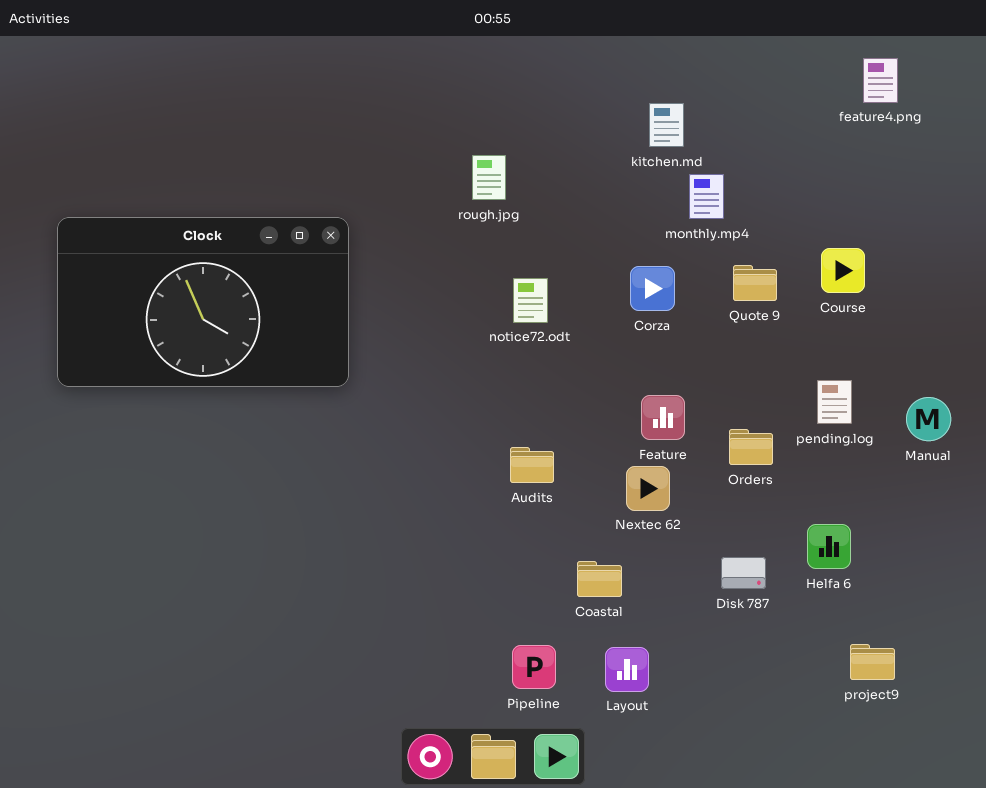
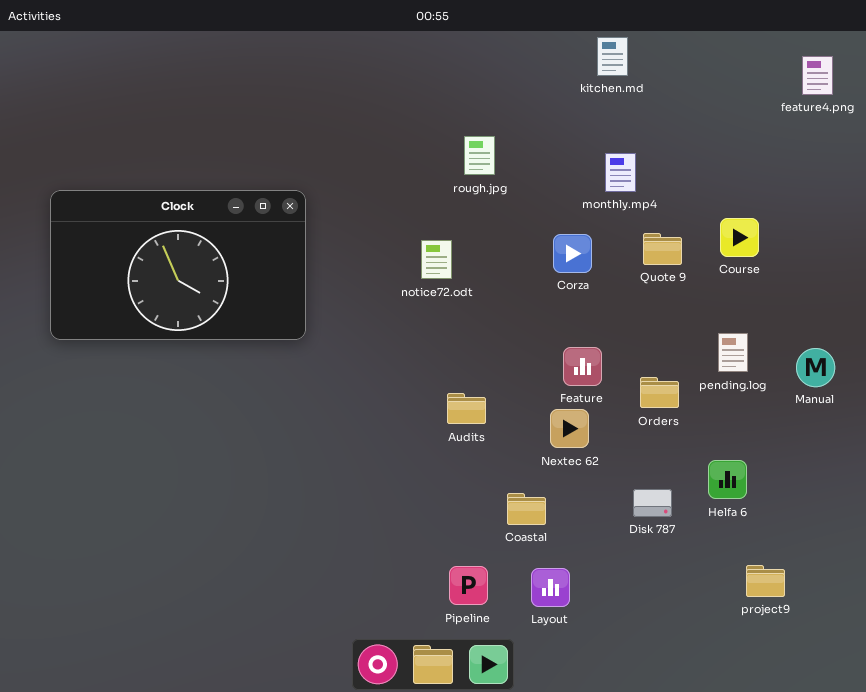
feature4.png: [863,58,898,103] -> [802,56,833,95], moved
kitchen.md: [649,103,684,147] -> [597,37,628,76], moved
rough.jpg: [472,155,506,200] -> [464,136,495,175], moved
notice72.odt: [513,278,548,323] -> [421,240,452,279], moved

